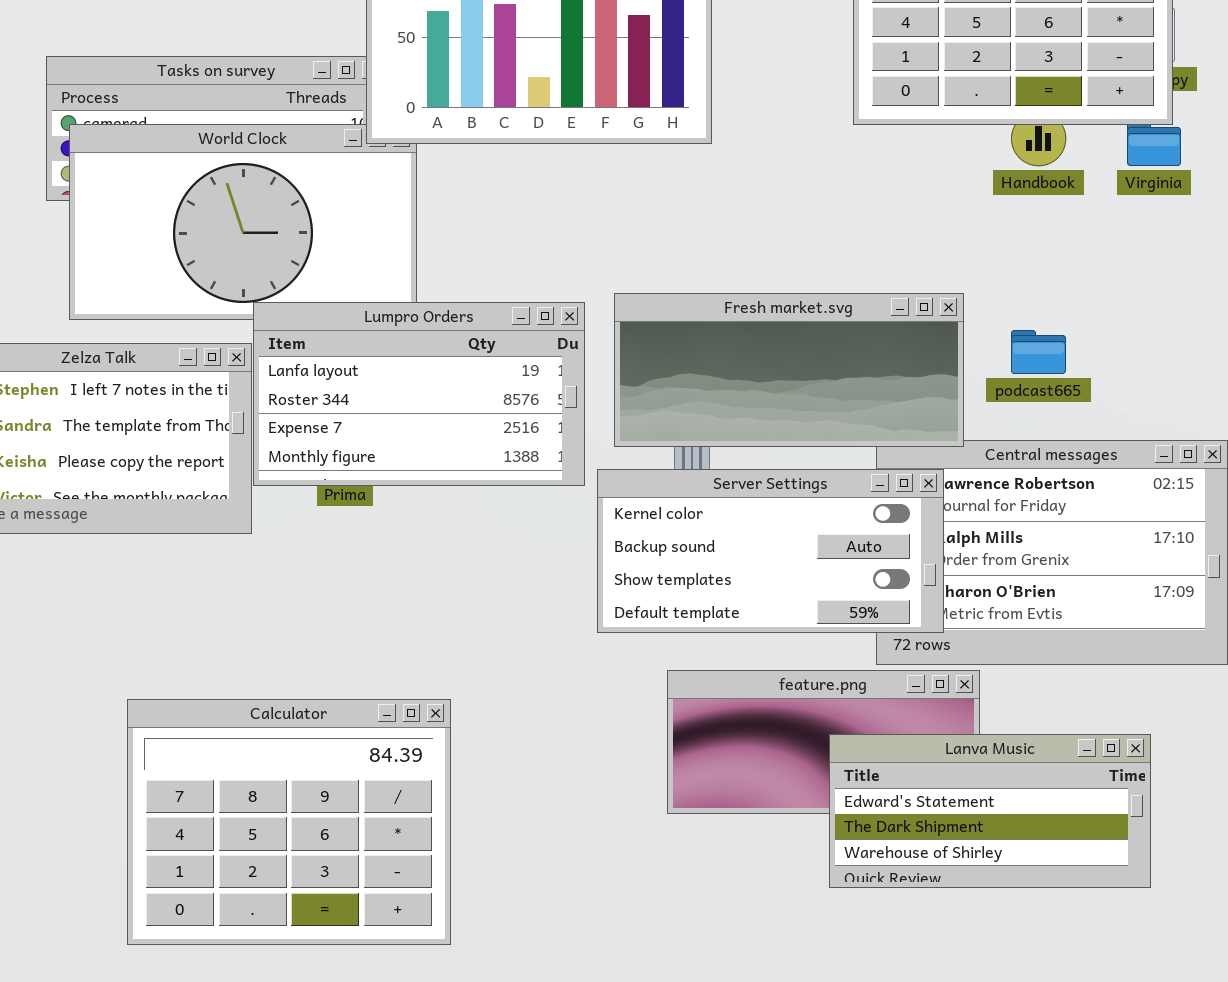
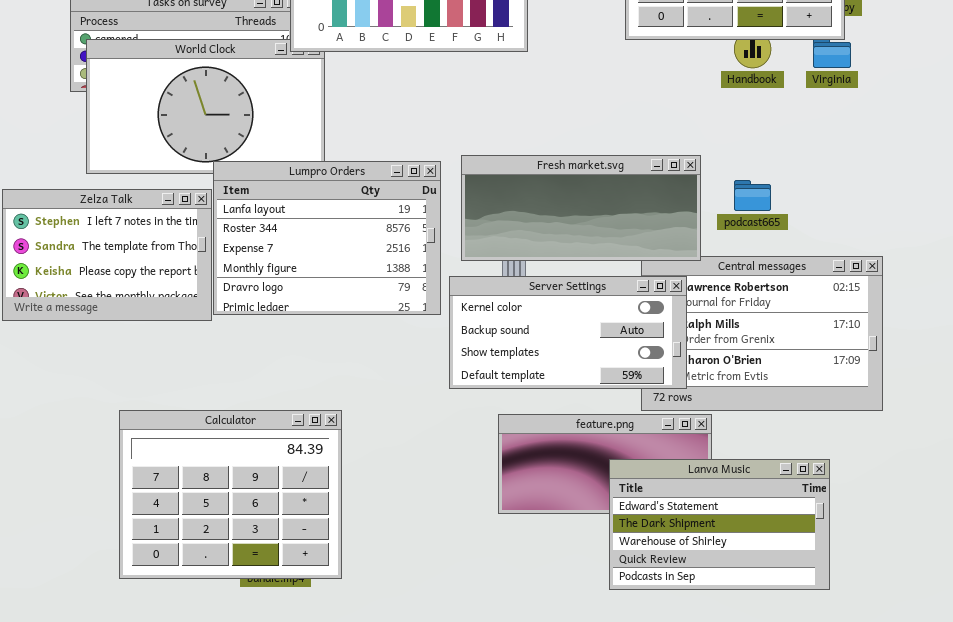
Lumpro Orders: [253,302,585,486] -> [213,161,441,315], resized
Calculator: [127,699,451,945] -> [119,410,342,579], moved
Lanva Music: [829,734,1151,888] -> [609,459,830,590], resized

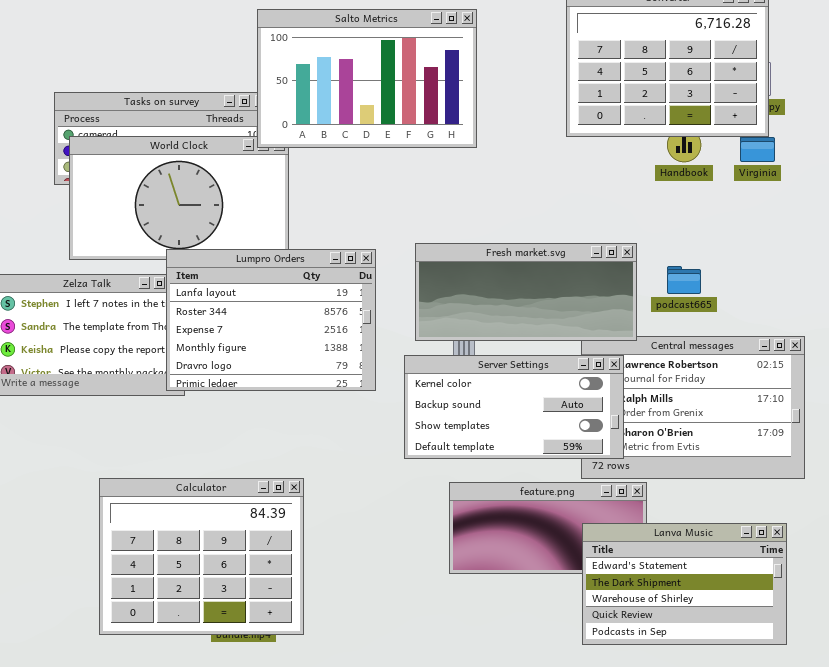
Lumpro Orders: [213,161,441,315] -> [166,249,376,391], moved
Lanva Music: [609,459,830,590] -> [582,523,787,645], moved

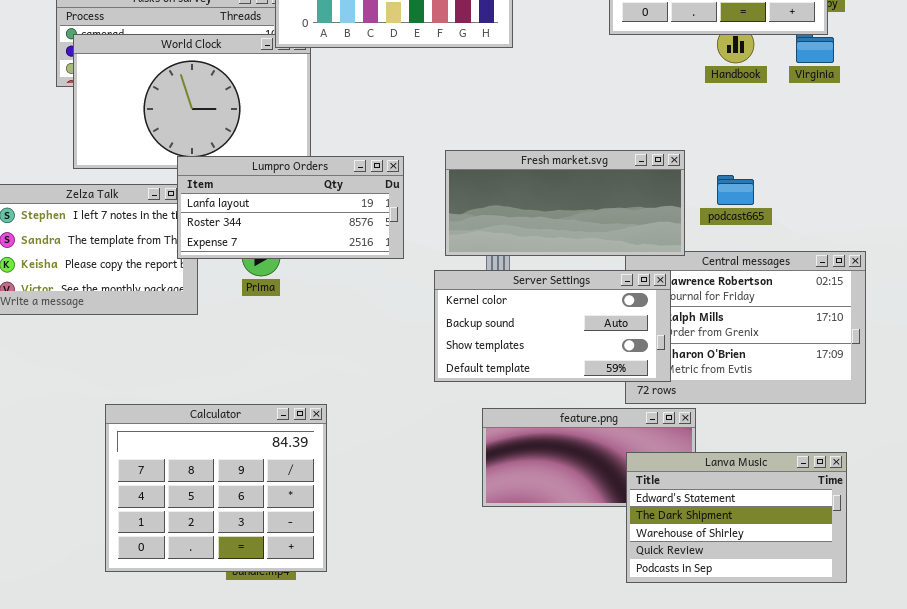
Lumpro Orders: [166,249,376,391] -> [177,156,404,259], resized

